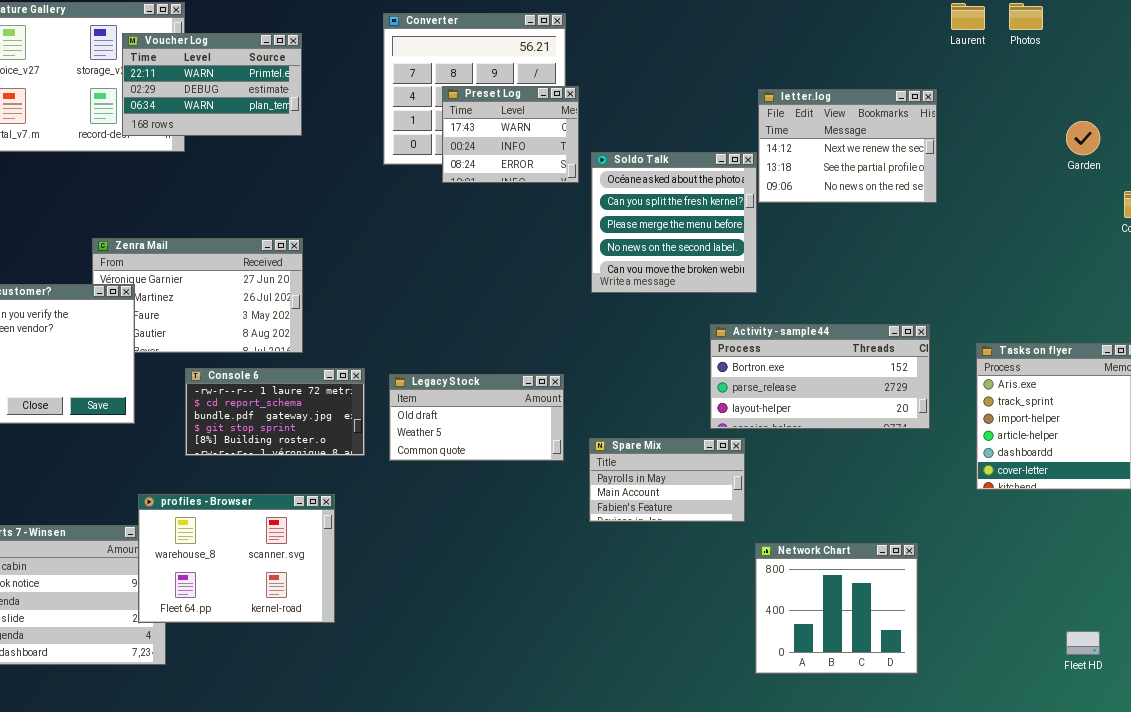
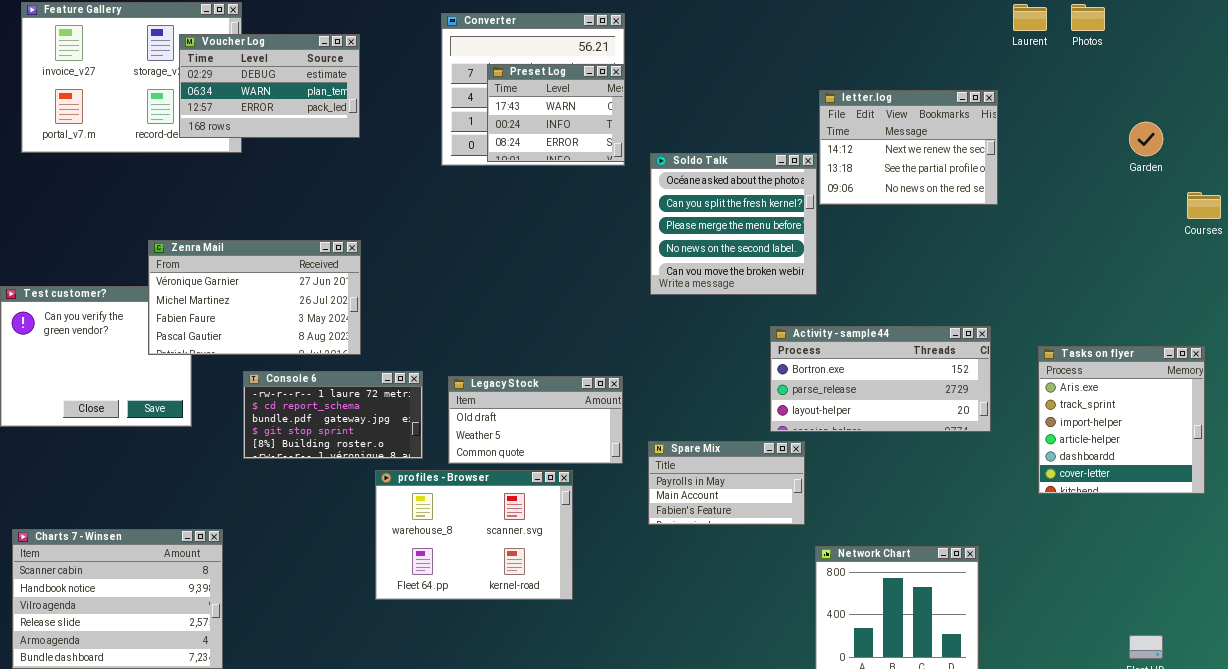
Voucher Log: [122,33,302,136] -> [179,34,360,138], scrolled down 1 row
Preset Log: [442,86,579,183] -> [487,64,625,162], moved
Zenra Mail: [92,238,303,353] -> [148,240,361,355], raised
profiles - Browser: [138,494,335,623] -> [375,470,573,600], moved

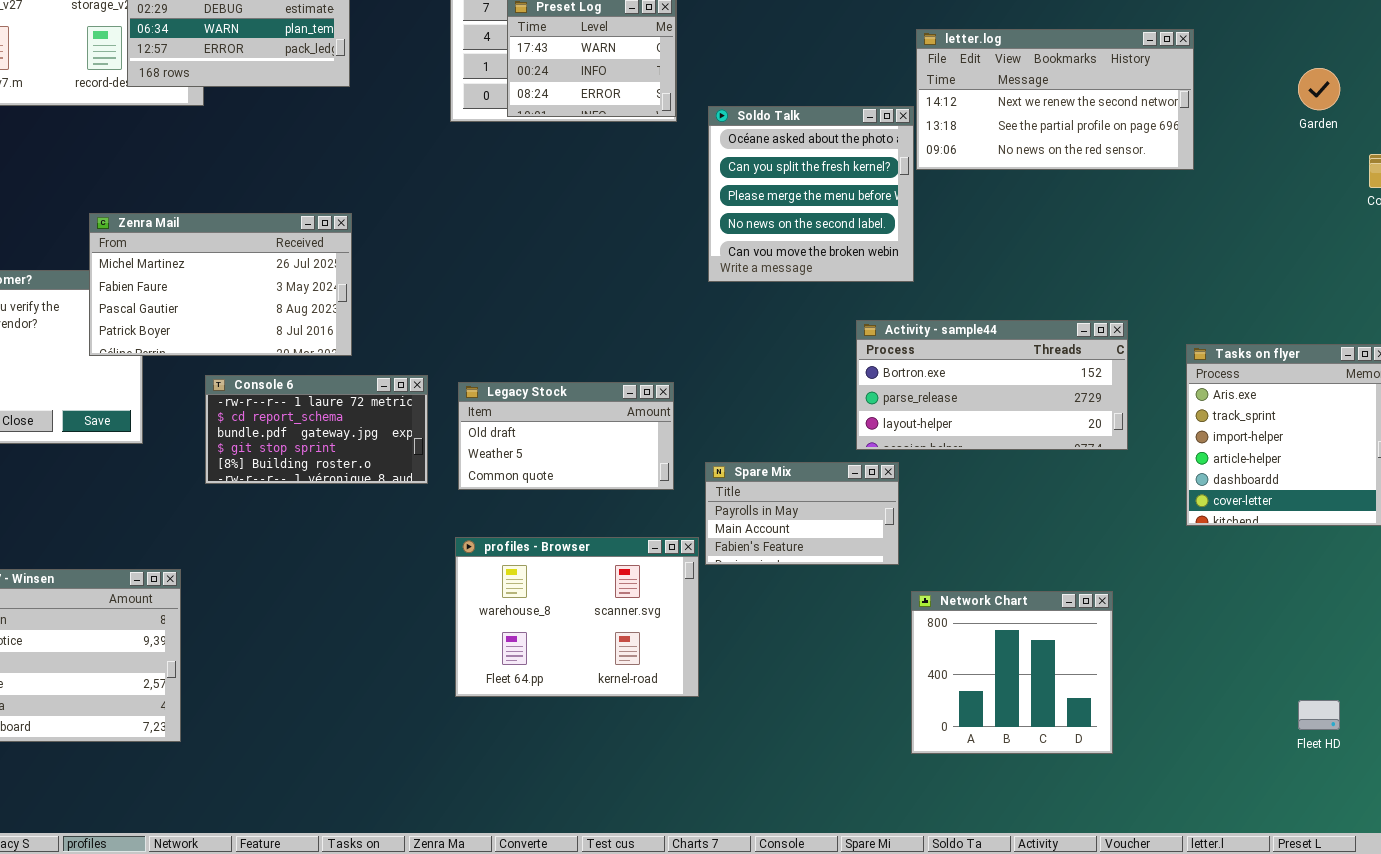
letter.log: [819,90,998,205] -> [916,29,1194,170], resized
Zenra Mail: [148,240,361,355] -> [89,213,352,356], scrolled down 1 row
profiles - Browser: [375,470,573,600] -> [455,537,699,697], moved

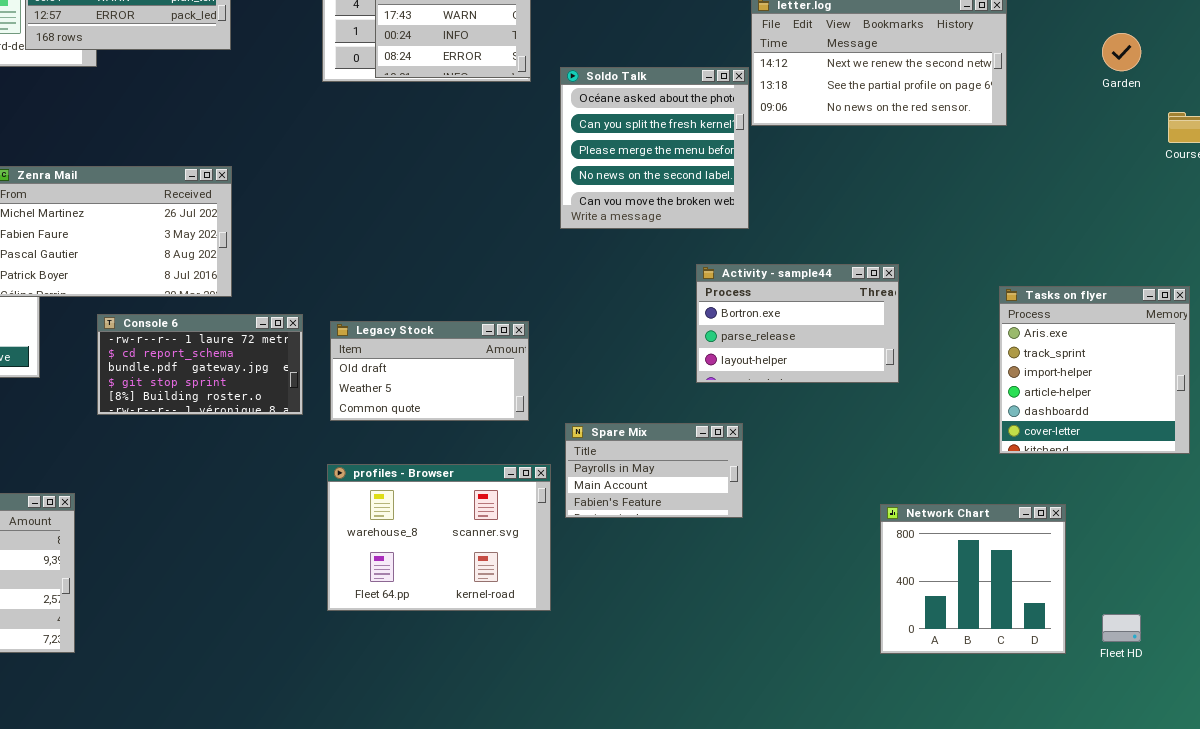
Activity - sample44: [856,320,1128,450] -> [696,264,899,383], resized
Spare Mix: [705,462,899,565] -> [565,423,743,518], moved
Network Chart: [911,591,1113,754] -> [880,504,1066,654], moved

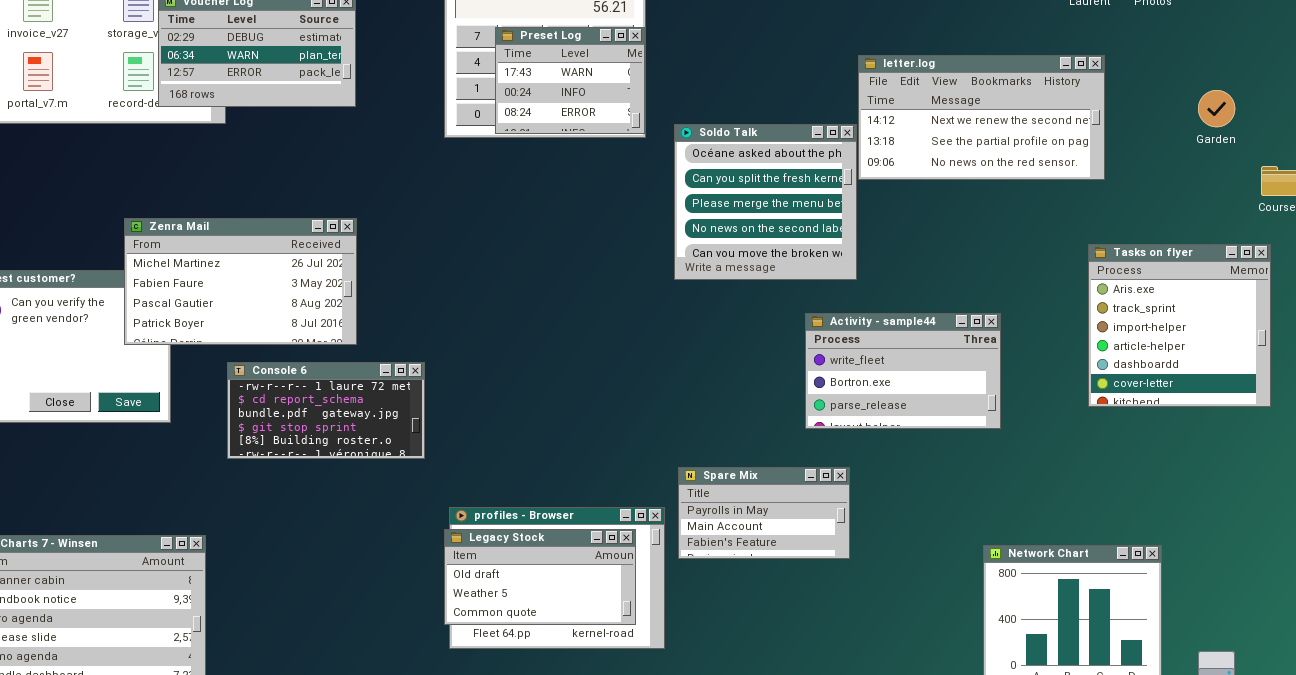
Activity - sample44: [696,264,899,383] -> [805,313,1001,429], scrolled up 1 row
Tasks on flyer: [999,286,1190,454] -> [1088,244,1271,407], moved
Legacy Stock: [330,321,529,421] -> [444,529,636,625], moved

